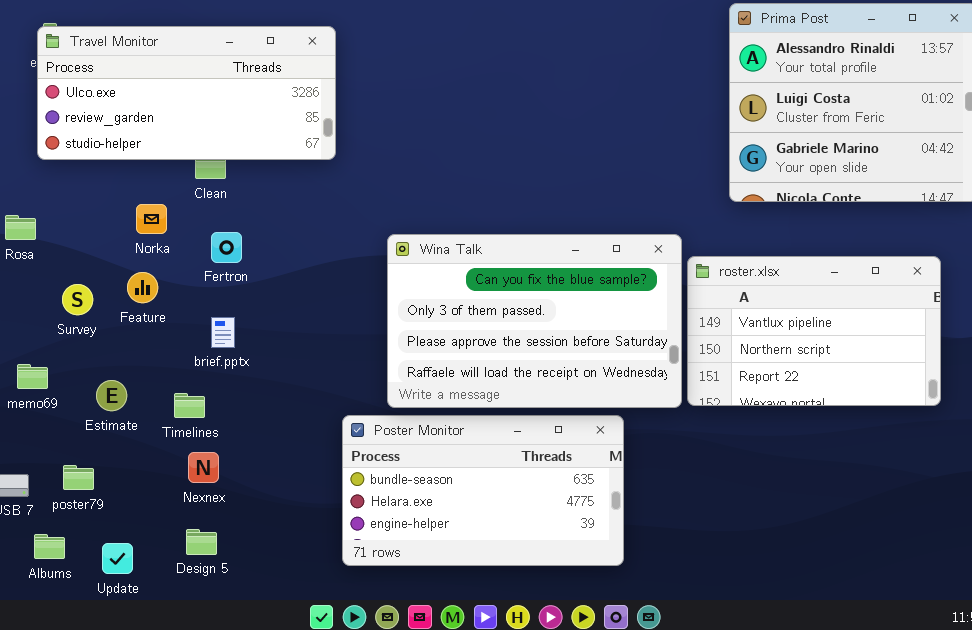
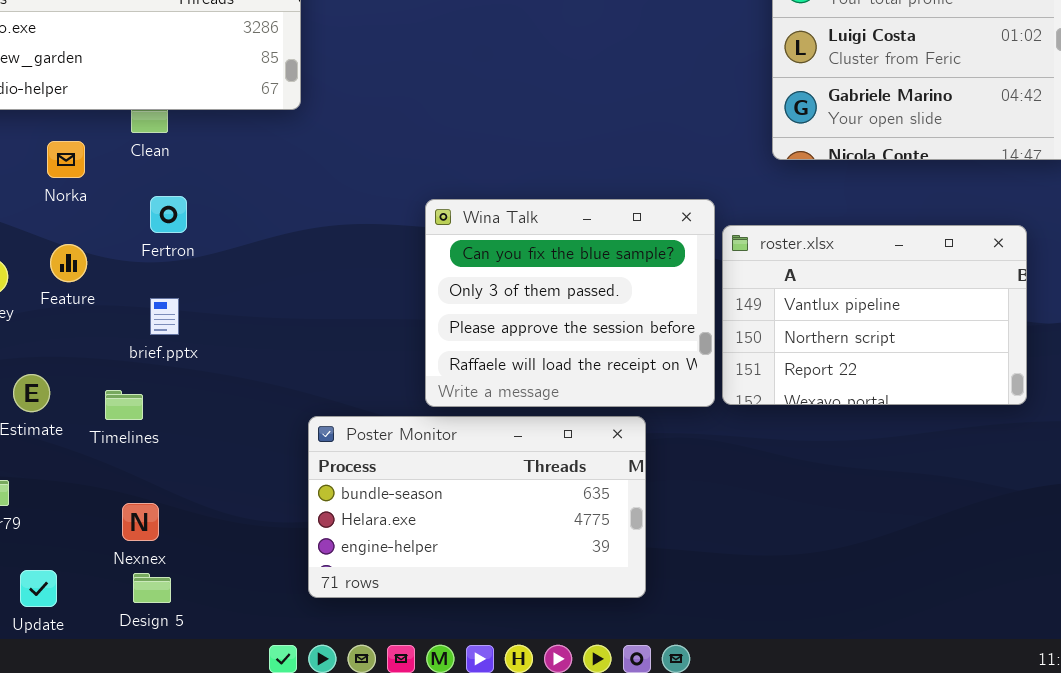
Norka: [136,204,167,234] -> [47,141,85,178], moved
Wina Talk: [387,234,682,408] -> [425,199,715,407], resized
Nexnex: [188,452,219,483] -> [122,503,159,541], moved
Design 5: [186,529,217,555] -> [133,573,171,603], moved

